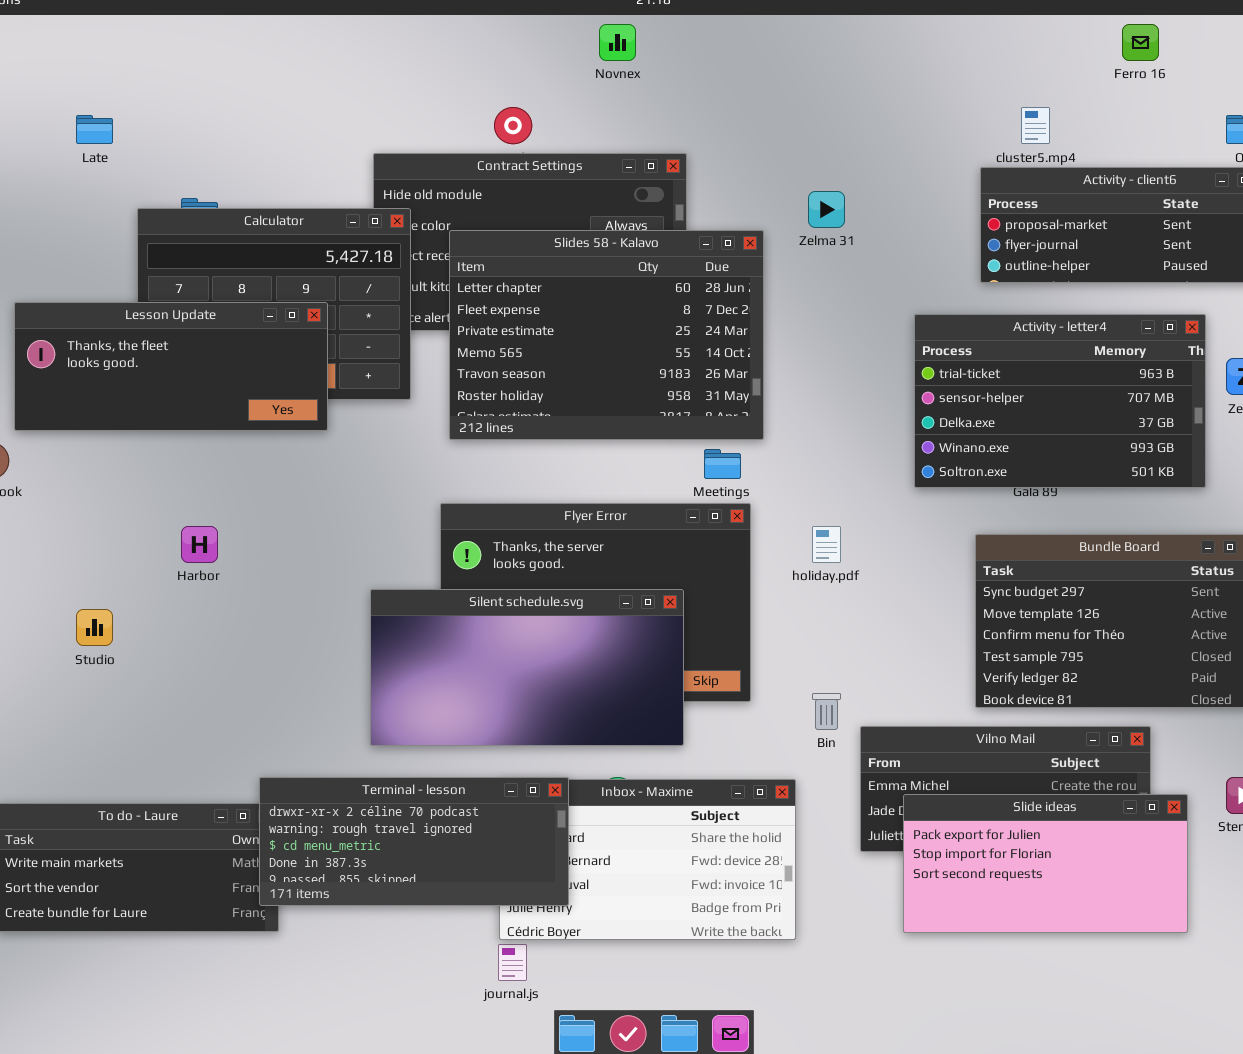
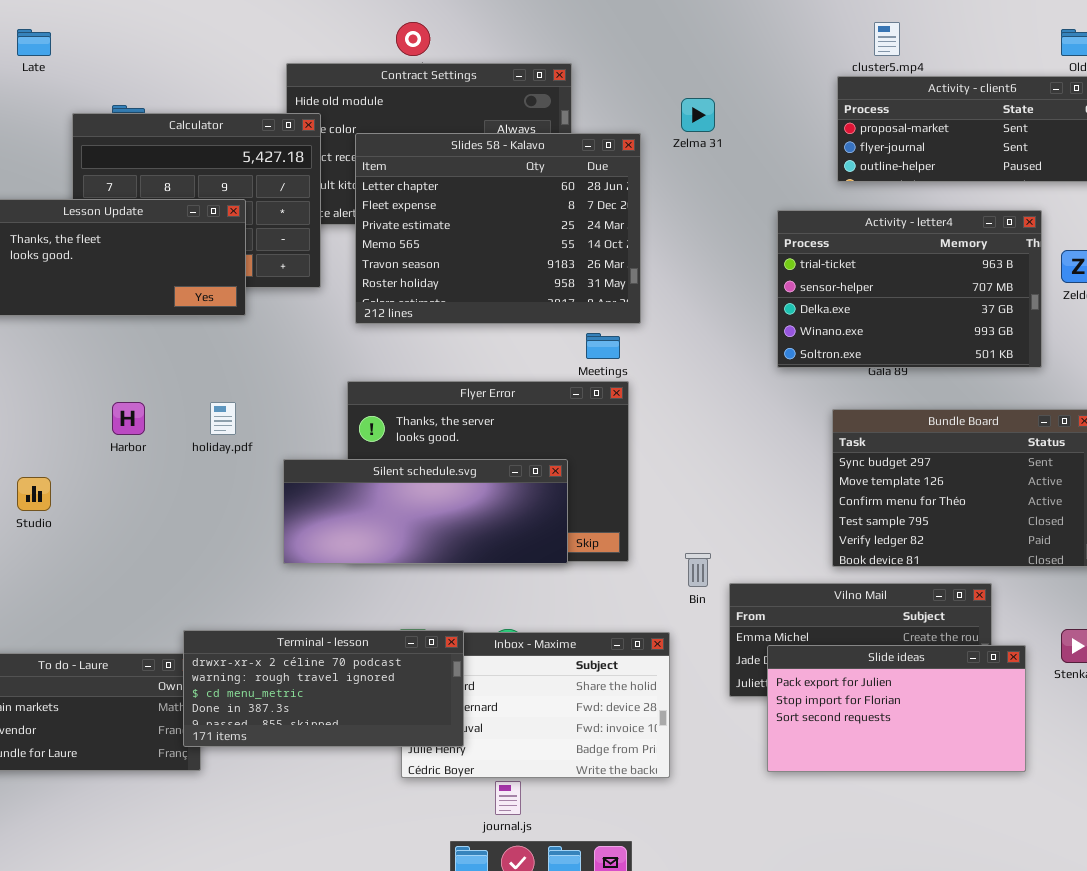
holiday.pdf: [812,526,841,563] -> [210,402,236,435], moved
Silent schedule.svg: [370,589,684,746] -> [283,459,568,564], resized
journal.js: [498,944,527,981] -> [495,781,521,815], moved

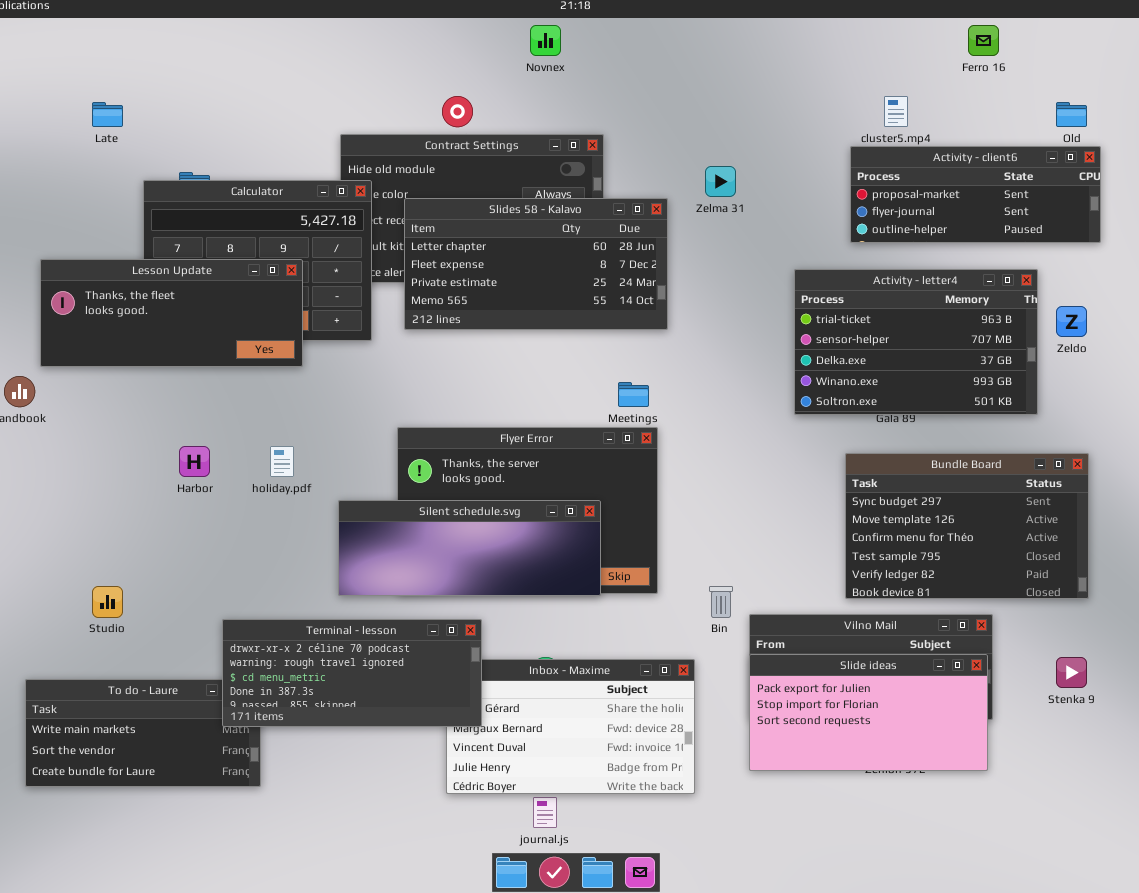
Slides 58 - Kalavo: [355,133,641,324] -> [404,198,668,330], resized
Studio: [17,477,51,511] -> [92,586,123,618], moved
Terminal - lesson: [183,630,464,747] -> [222,619,482,727], moved
Slide ideas: [767,645,1026,772] -> [749,654,988,771], moved

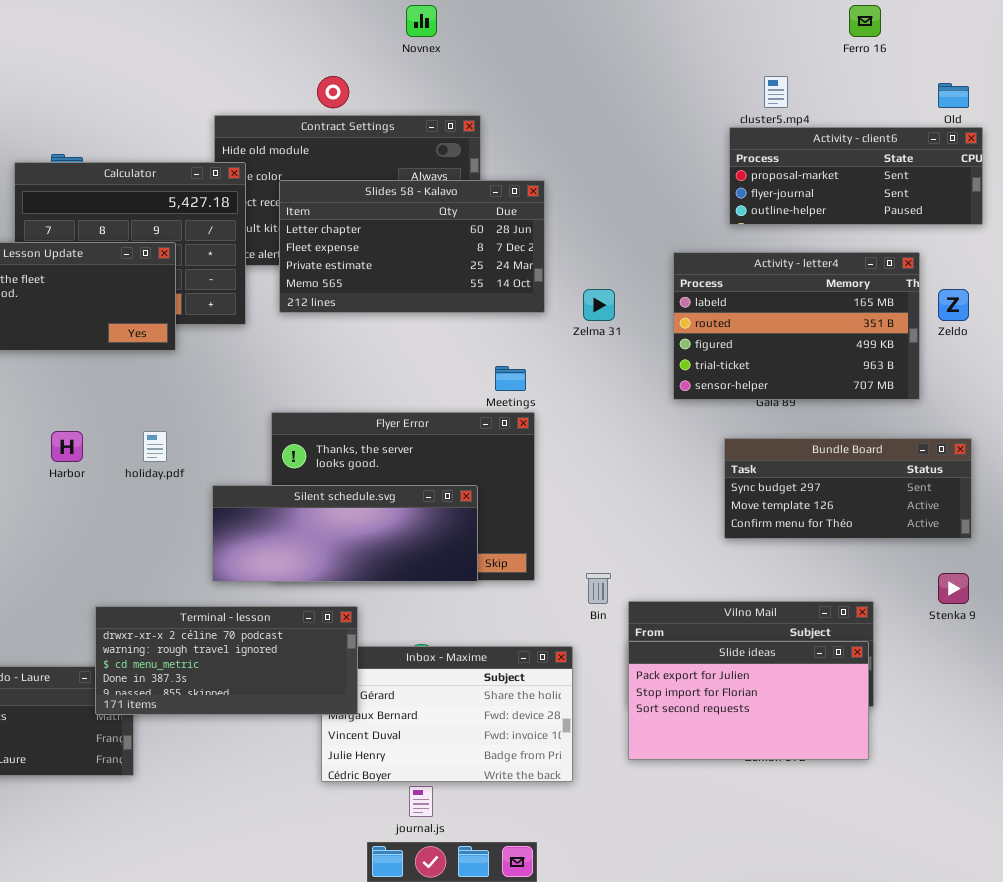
Zelma 31: [705,166,736,197] -> [583,289,615,321], moved
Activity - letter4: [794,269,1038,415] -> [673,252,920,400], scrolled up 3 rows
Bundle Board: [845,453,1089,599] -> [724,438,972,539], resized
Stenka 9: [1056,657,1087,688] -> [938,573,969,604], moved

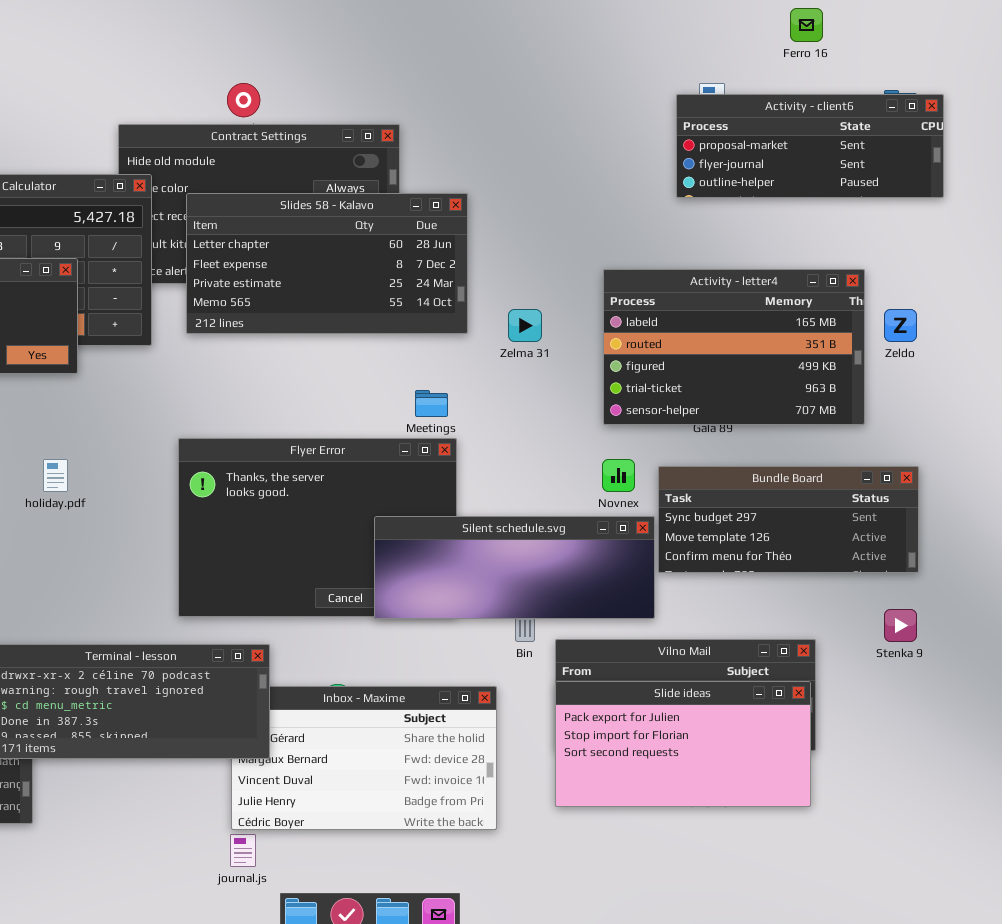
Novnex: [406,5,437,37] -> [602,459,635,492], moved
Activity - client6: [729,127,983,225] -> [676,94,944,198], moved
Silent schedule.svg: [212,485,478,582] -> [374,516,655,619], moved
journal.js: [409,786,433,817] -> [230,834,256,867], moved

